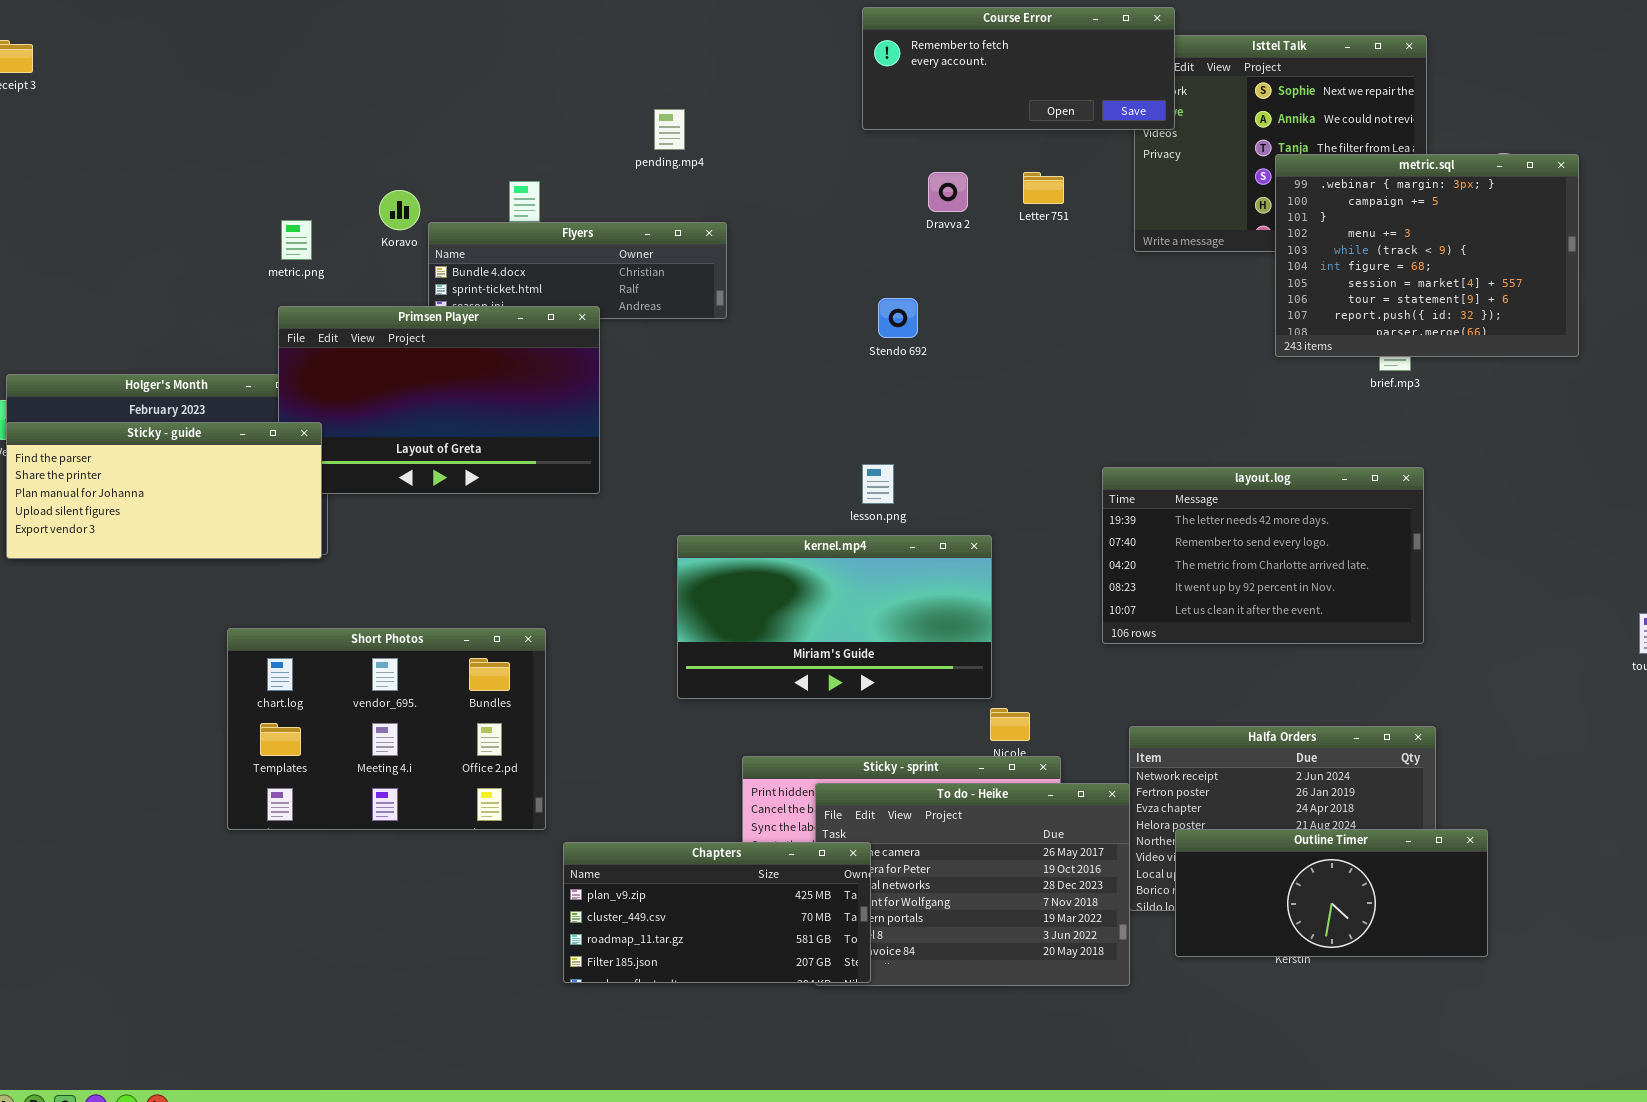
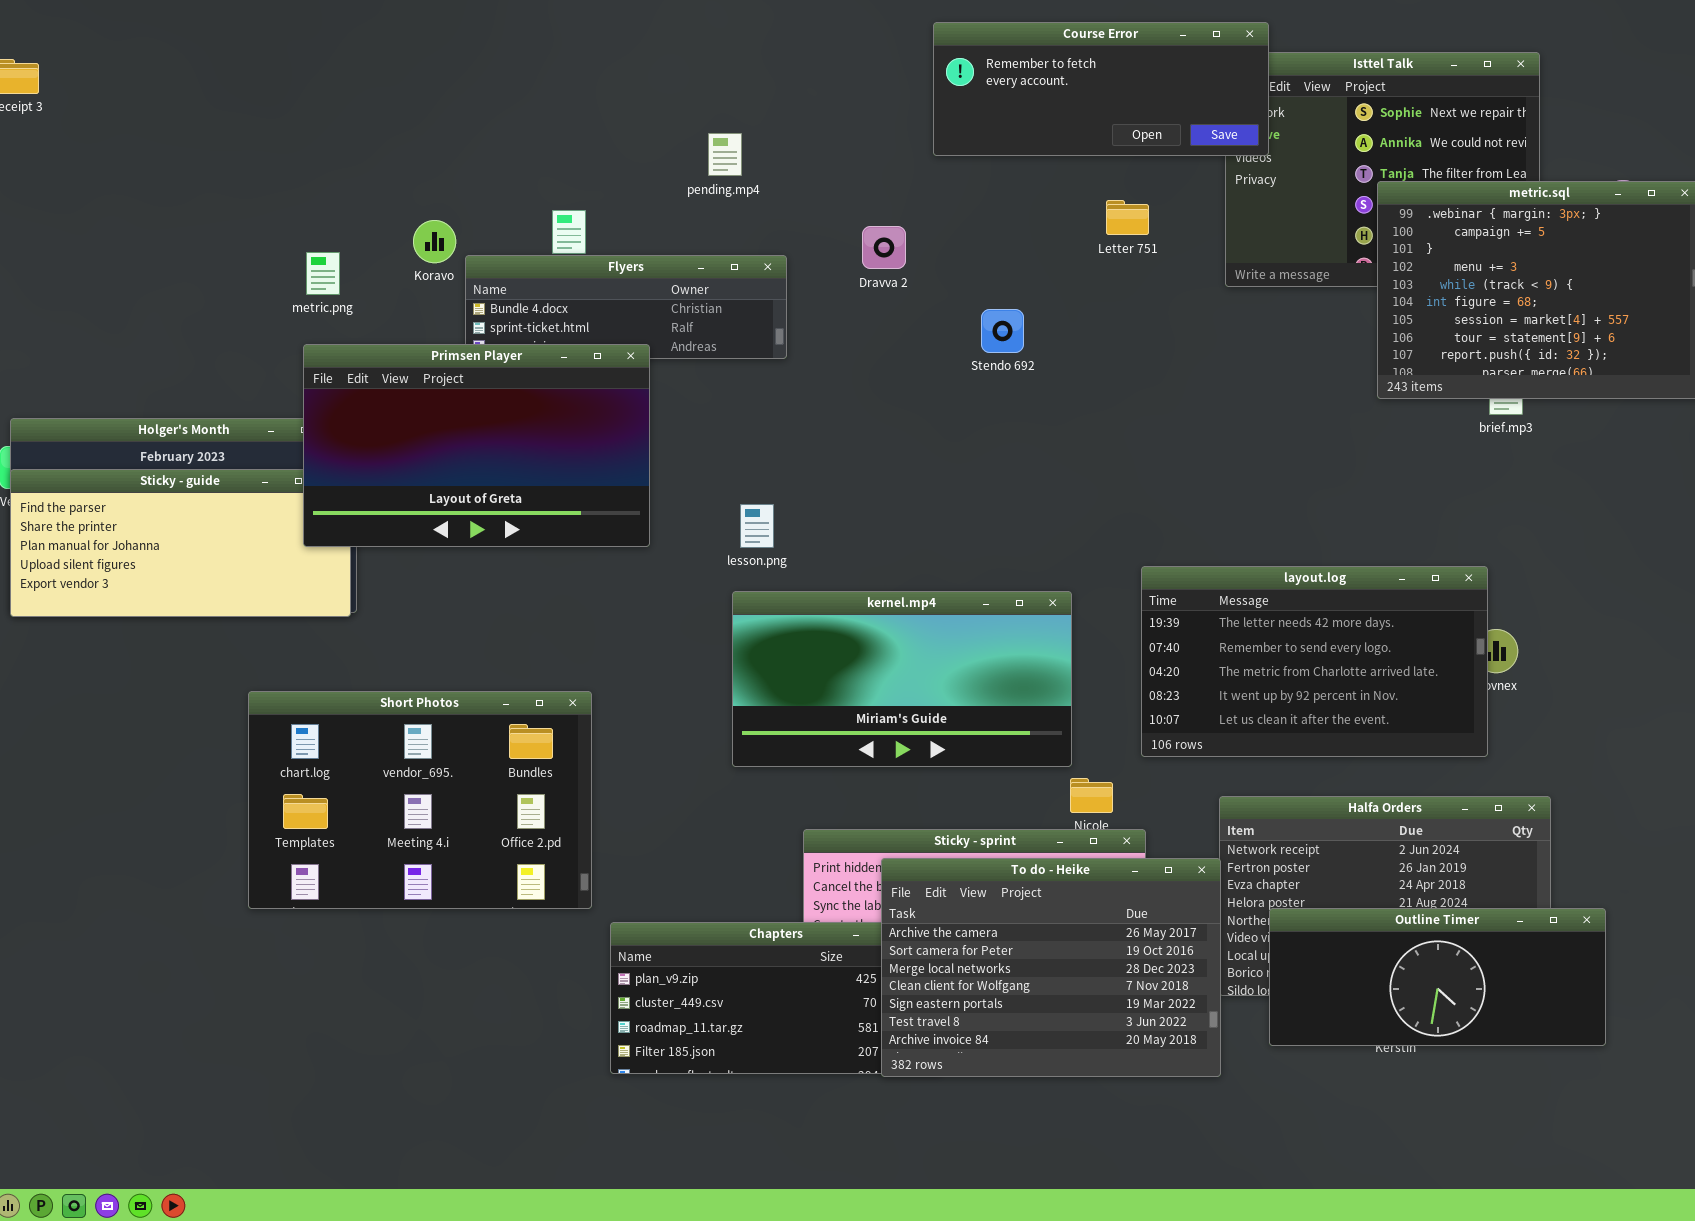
Dravva 2: [928,172,968,212] -> [862,226,906,269], moved
Stendo 692: [878,298,918,338] -> [981,309,1024,353], moved
Primsen Player: [278,306,600,494] -> [303,344,650,547], raised
lesson.png: [862,464,894,504] -> [740,504,774,548], moved
layout.log: [1102,467,1424,644] -> [1141,566,1488,757], moved
To do - Heike: [815,783,1130,986] -> [881,858,1221,1077], raised

